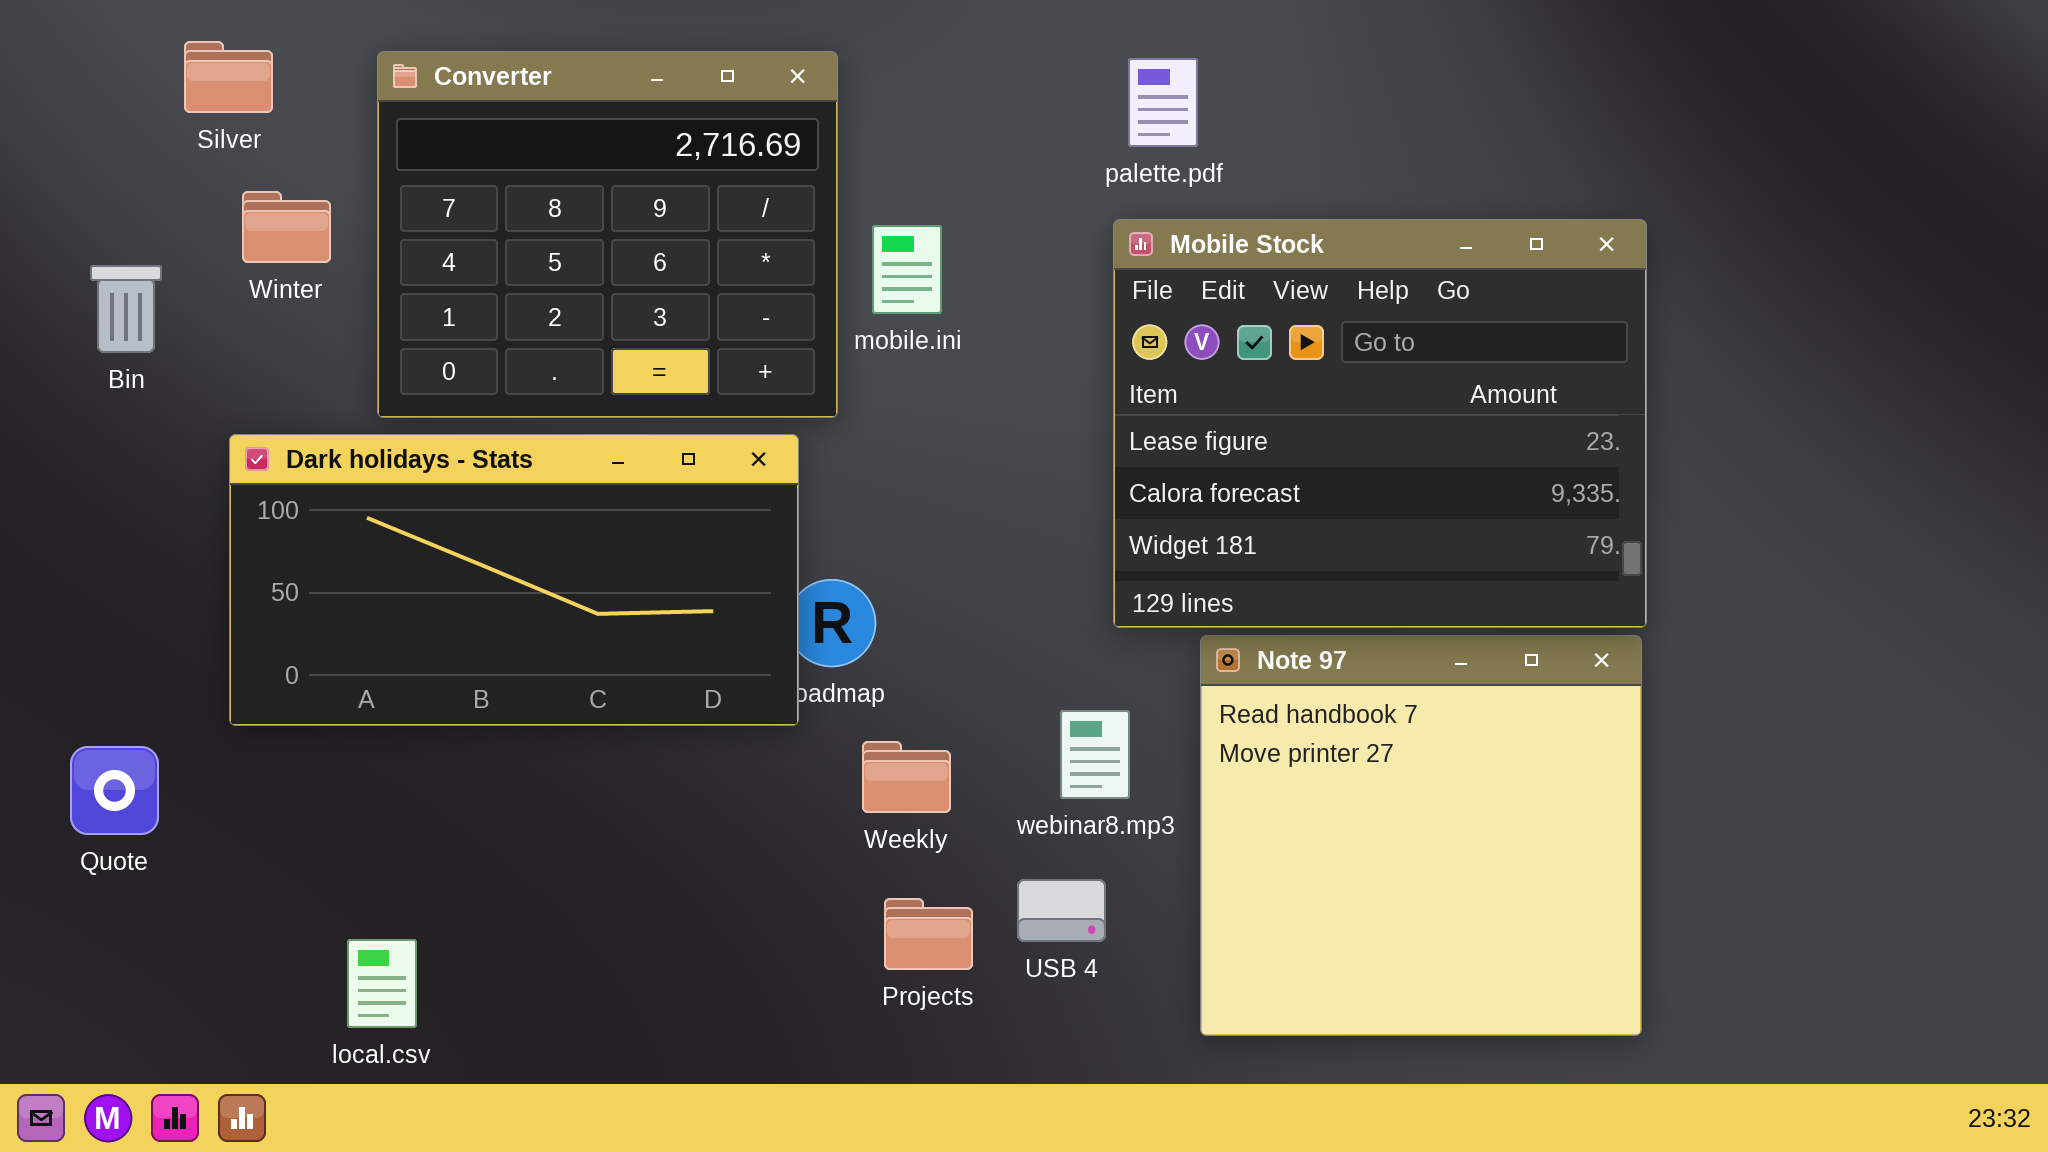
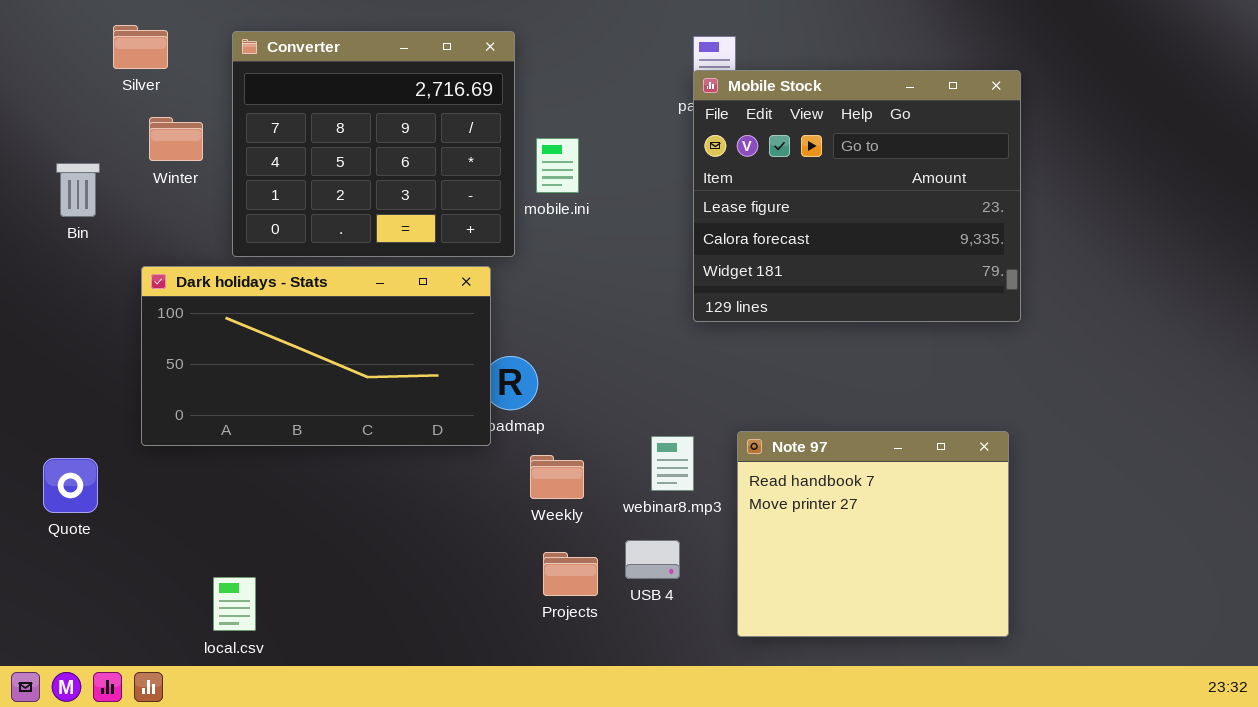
Mobile Stock: [1113,219,1647,628] -> [693,70,1021,322], moved
Note 97: [1200,635,1642,1036] -> [737,431,1009,637], resized

